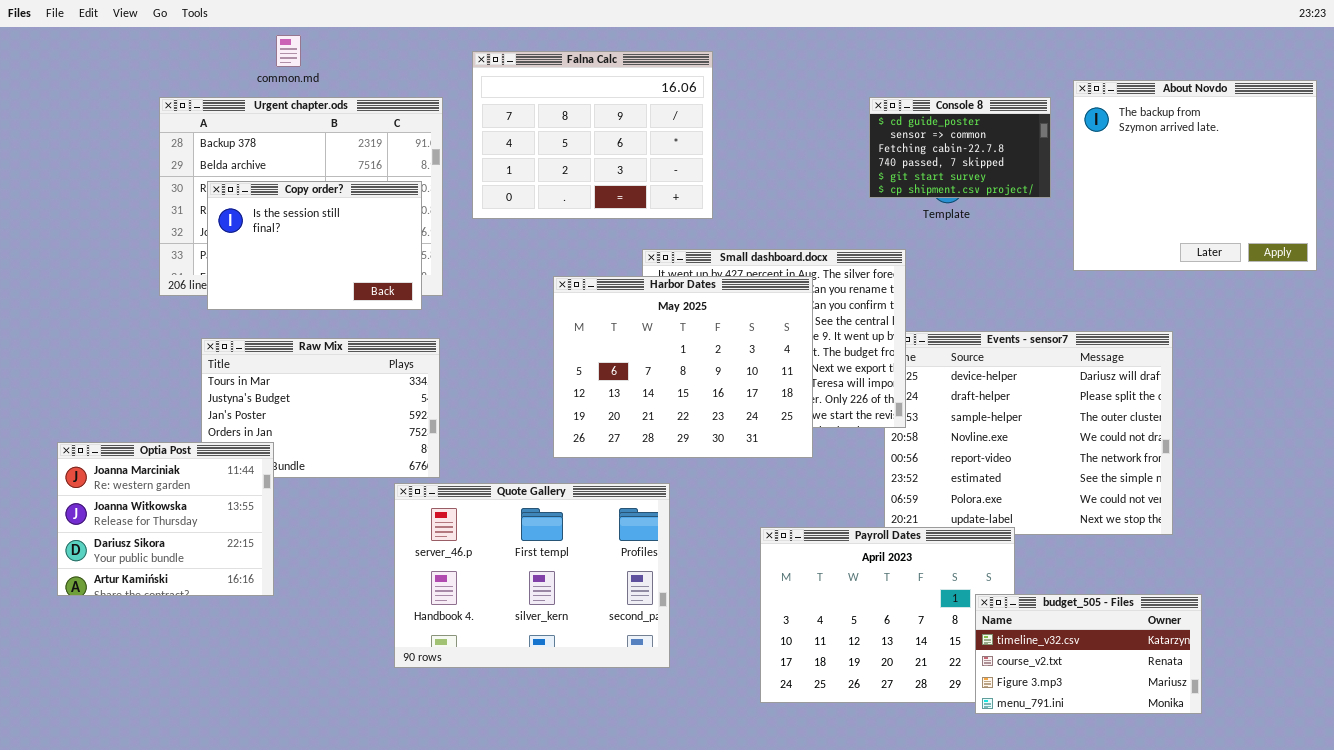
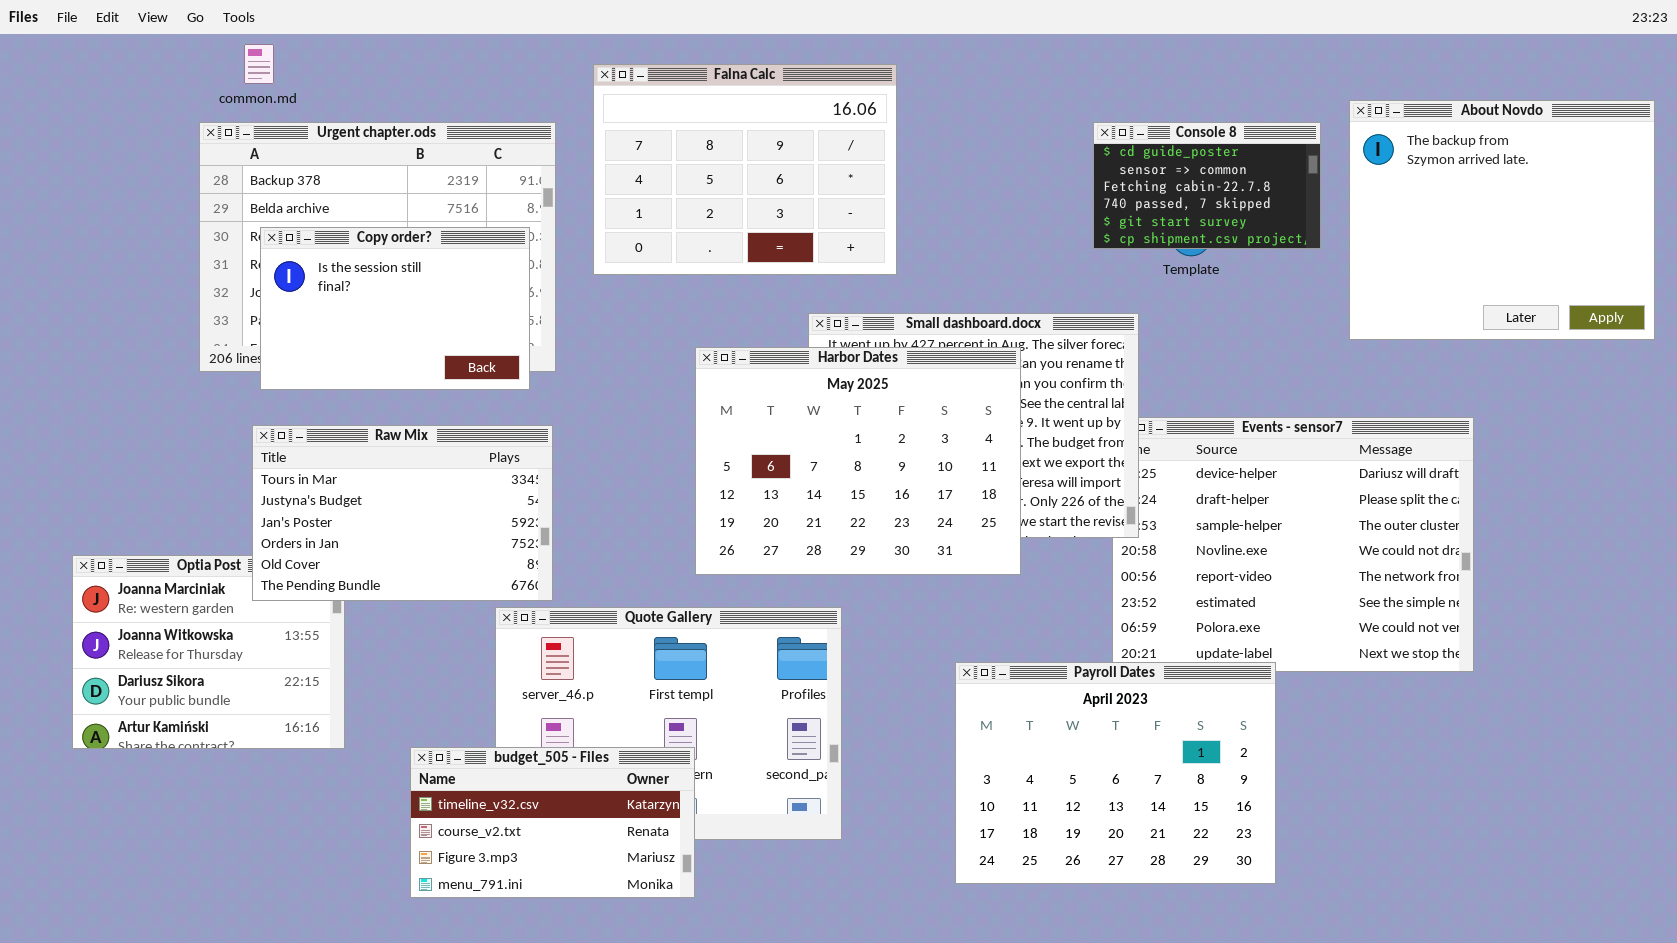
common.md: [276,35,301,67] -> [244,44,274,84], moved
Raw Mix: [201,338,440,478] -> [252,425,553,601], raised
budget_505 - Files: [975,594,1202,714] -> [410,747,695,898], moved

